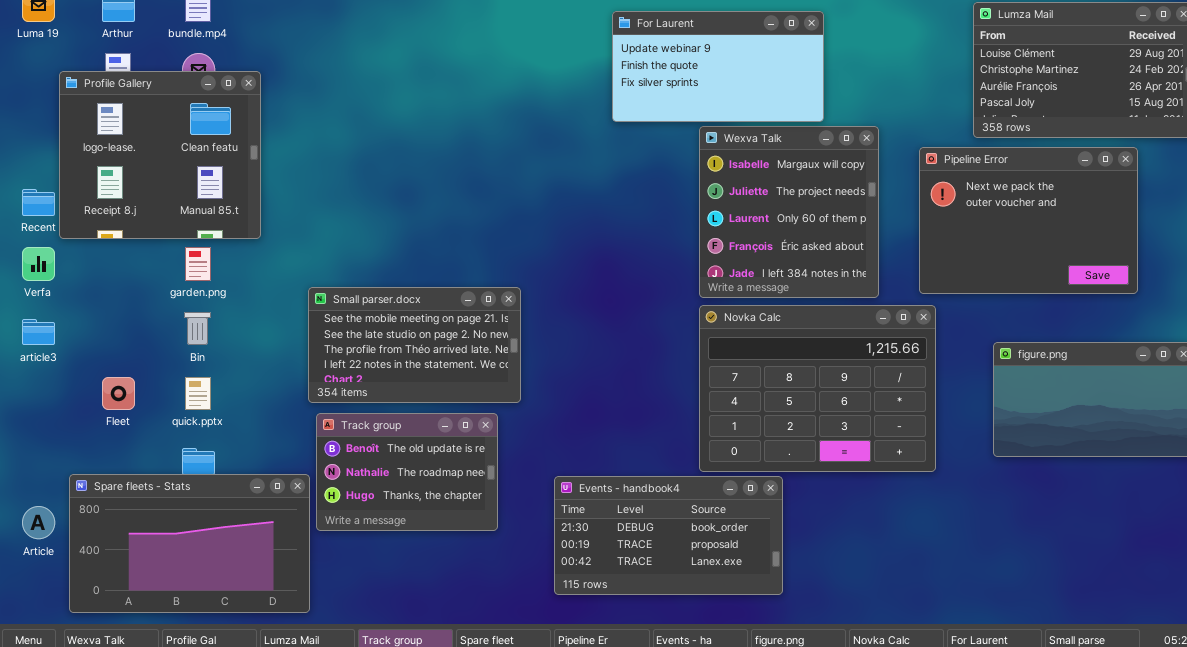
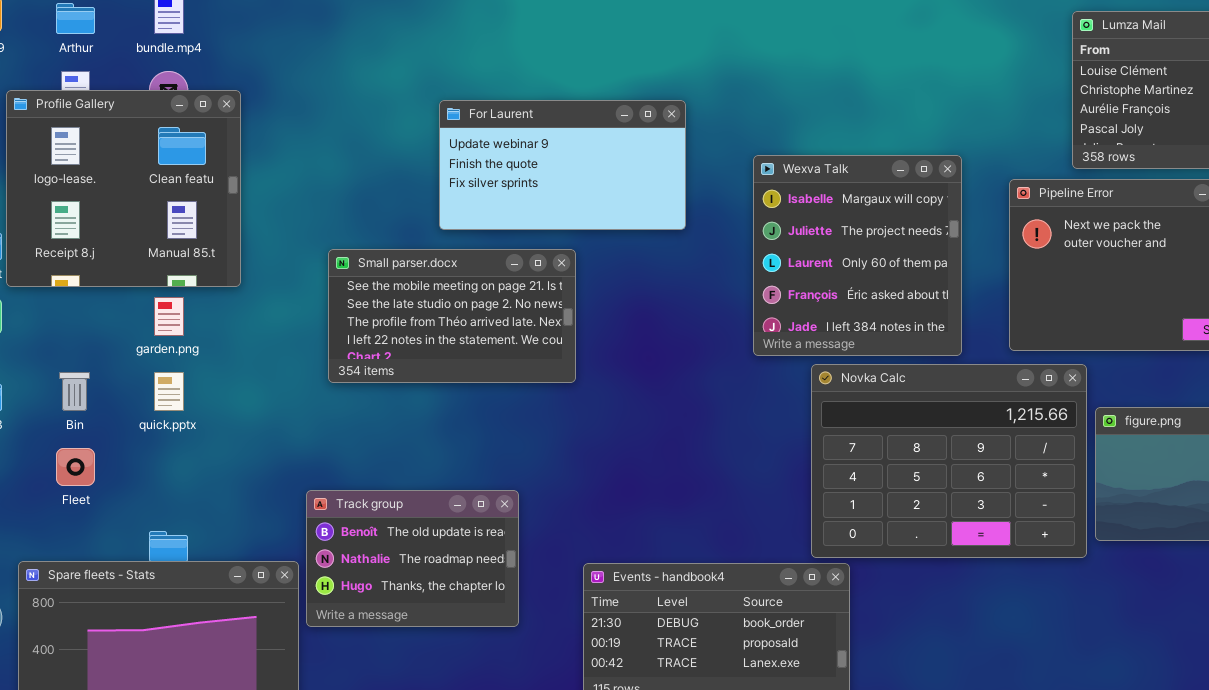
For Laurent: [612,11,824,122] -> [439,100,686,230], moved
Small parser.docx: [308,287,521,403] -> [328,249,576,383], moved
Novka Calc: [699,305,936,472] -> [811,364,1087,558], moved
Bin: [184,312,211,345] -> [59,372,90,411], moved
quick.pptx: [185,377,211,410] -> [154,372,184,411], moved

